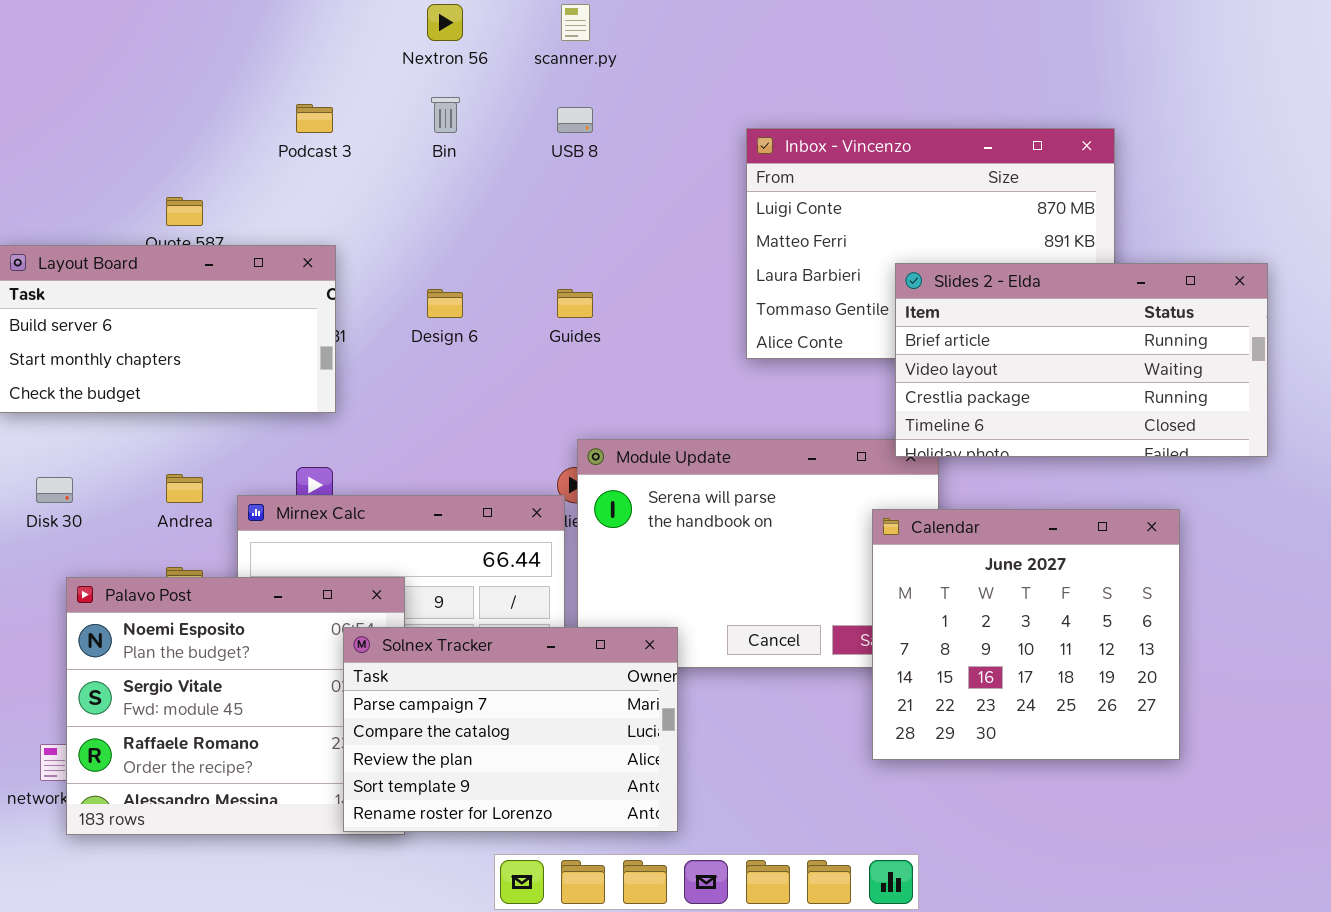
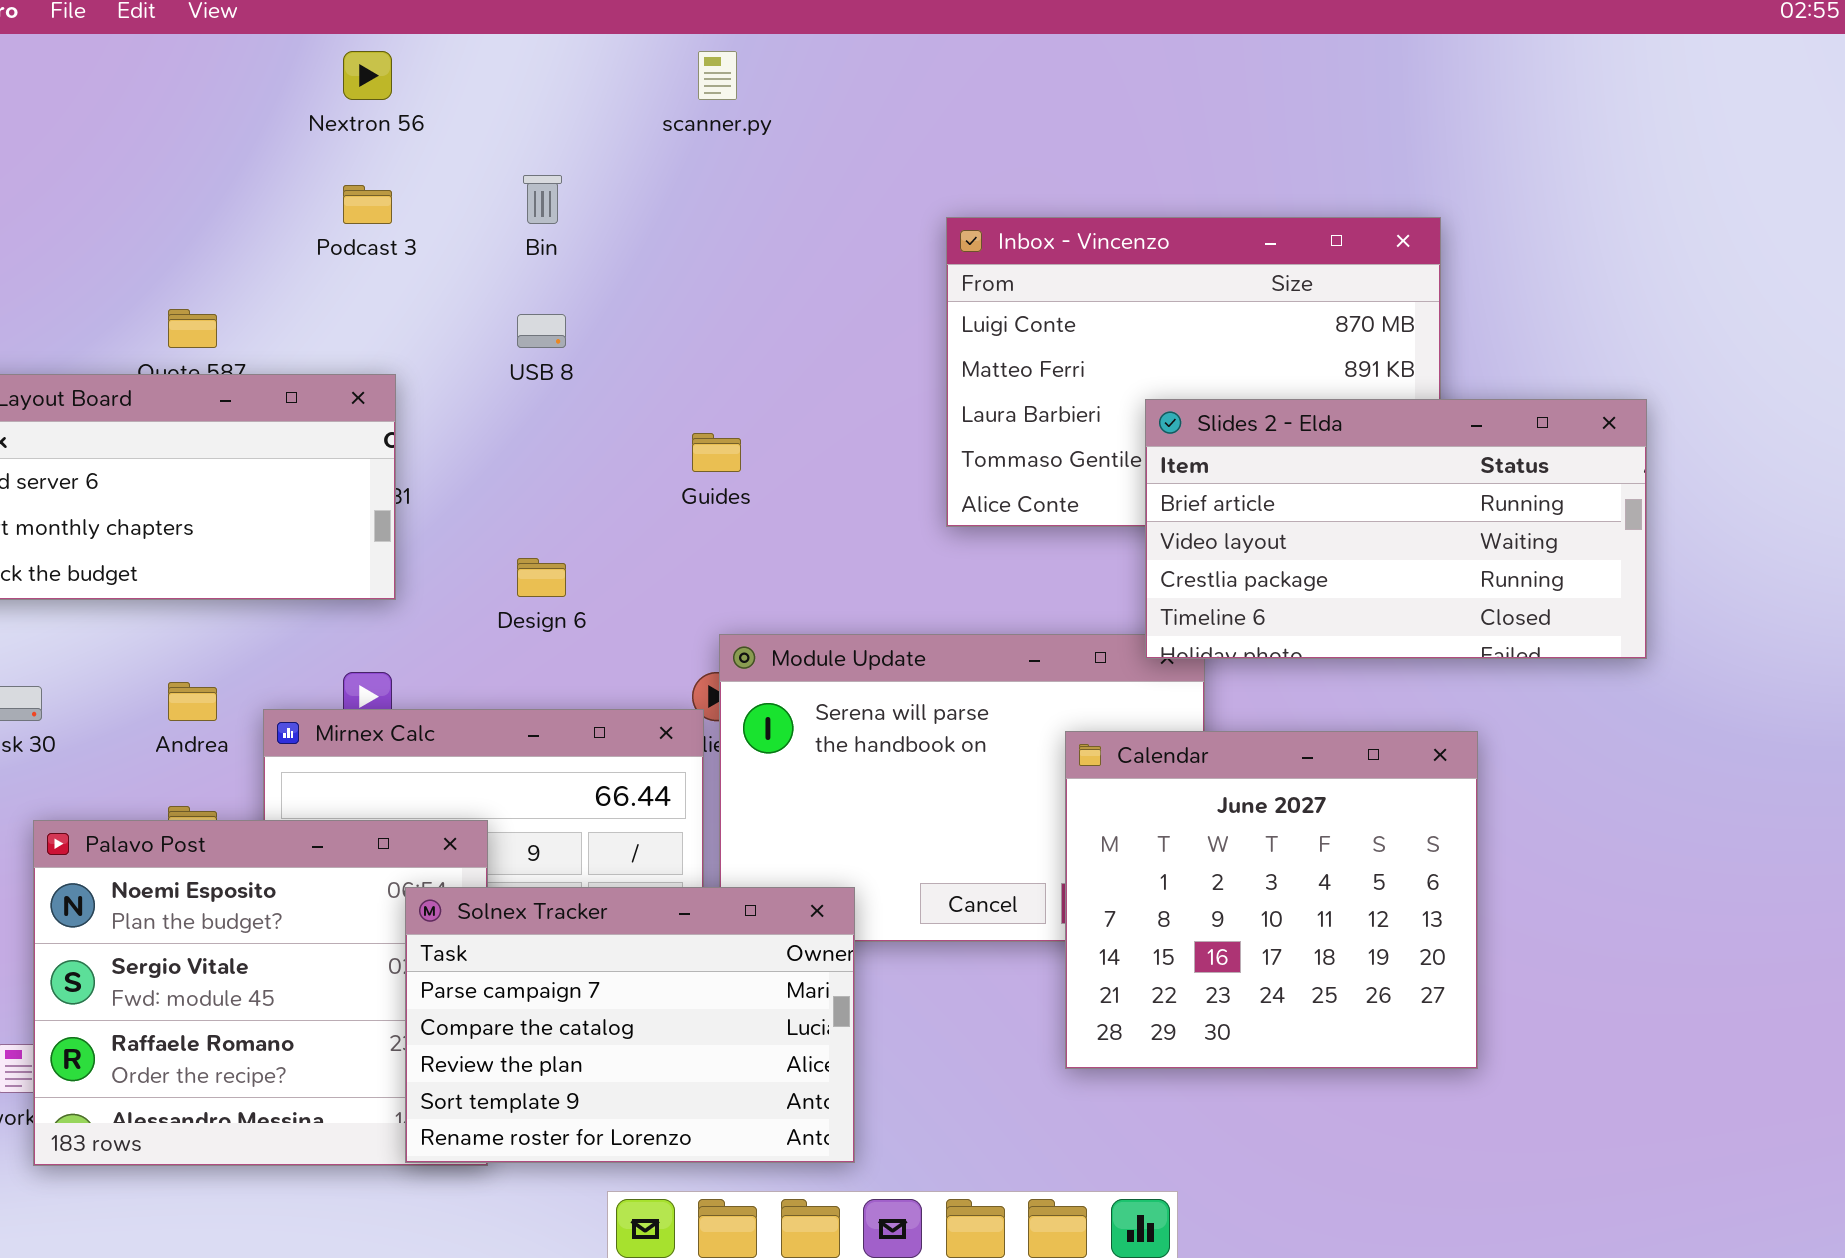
Nextron 56: [427,4,463,41] -> [343,51,392,100], moved
USB 8: [557,107,593,133] -> [517,314,566,348], moved
Design 6: [427,289,463,318] -> [517,558,566,597], moved
Calendar: [872,509,1180,760] -> [1065,731,1478,1069], moved

